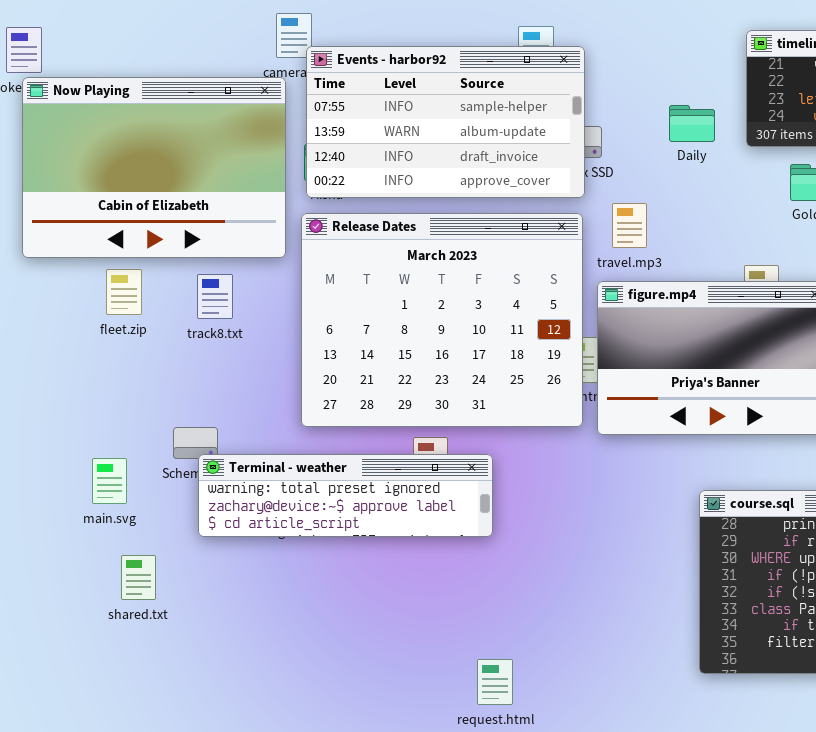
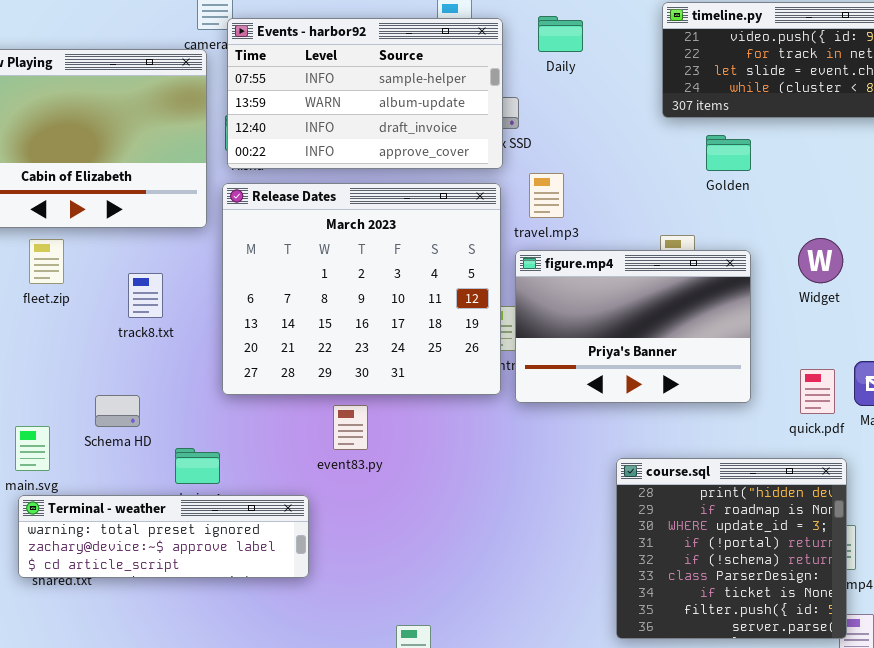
Daily: [669,105,715,142] -> [538,16,583,52], moved
track8.txt: [197,274,233,319] -> [128,273,163,318], moved
Terminal - weather: [198,454,493,537] -> [18,495,309,578], moved

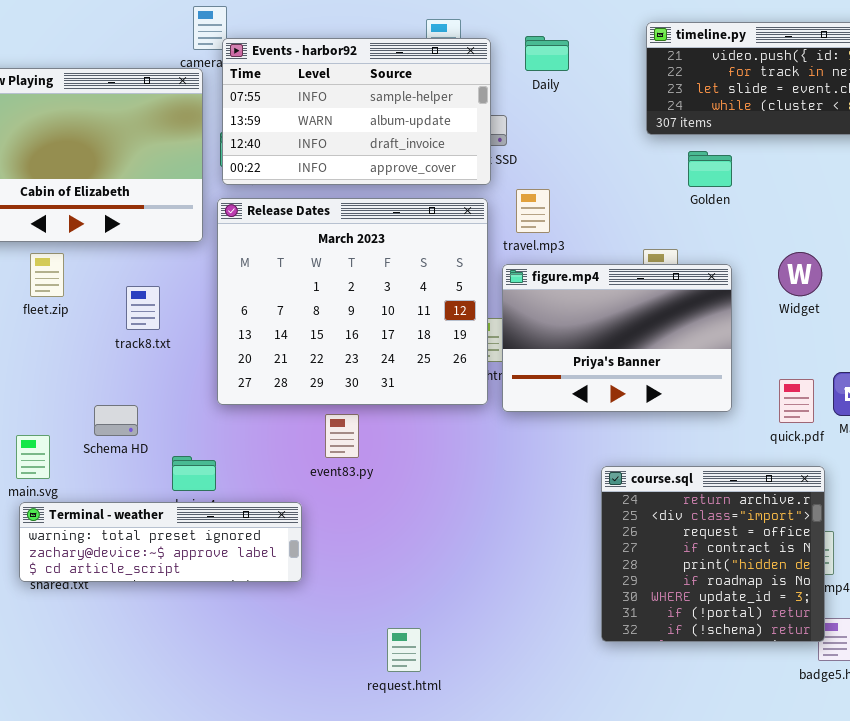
course.sql: [616,458,847,639] -> [601,466,825,642], scrolled up 4 rows

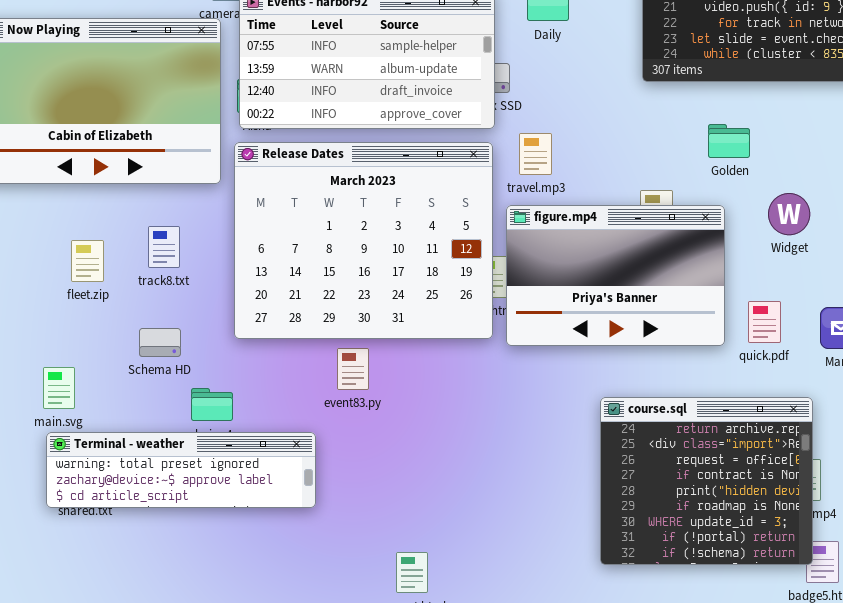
Golden: [688,151,732,187] -> [708,124,750,158], moved
fleet.zip: [30,253,64,297] -> [71,240,104,282], moved
quick.pdf: [779,379,814,423] -> [748,301,781,343], moved
Schema HD: [94,405,138,436] -> [139,328,181,357], moved

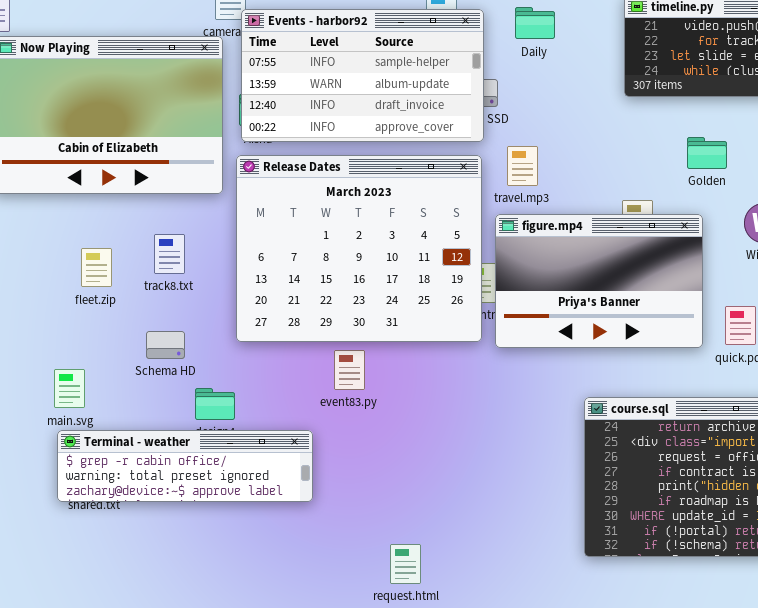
Terminal - weather: [46,432,316,508] -> [57,430,313,502], scrolled up 1 row

